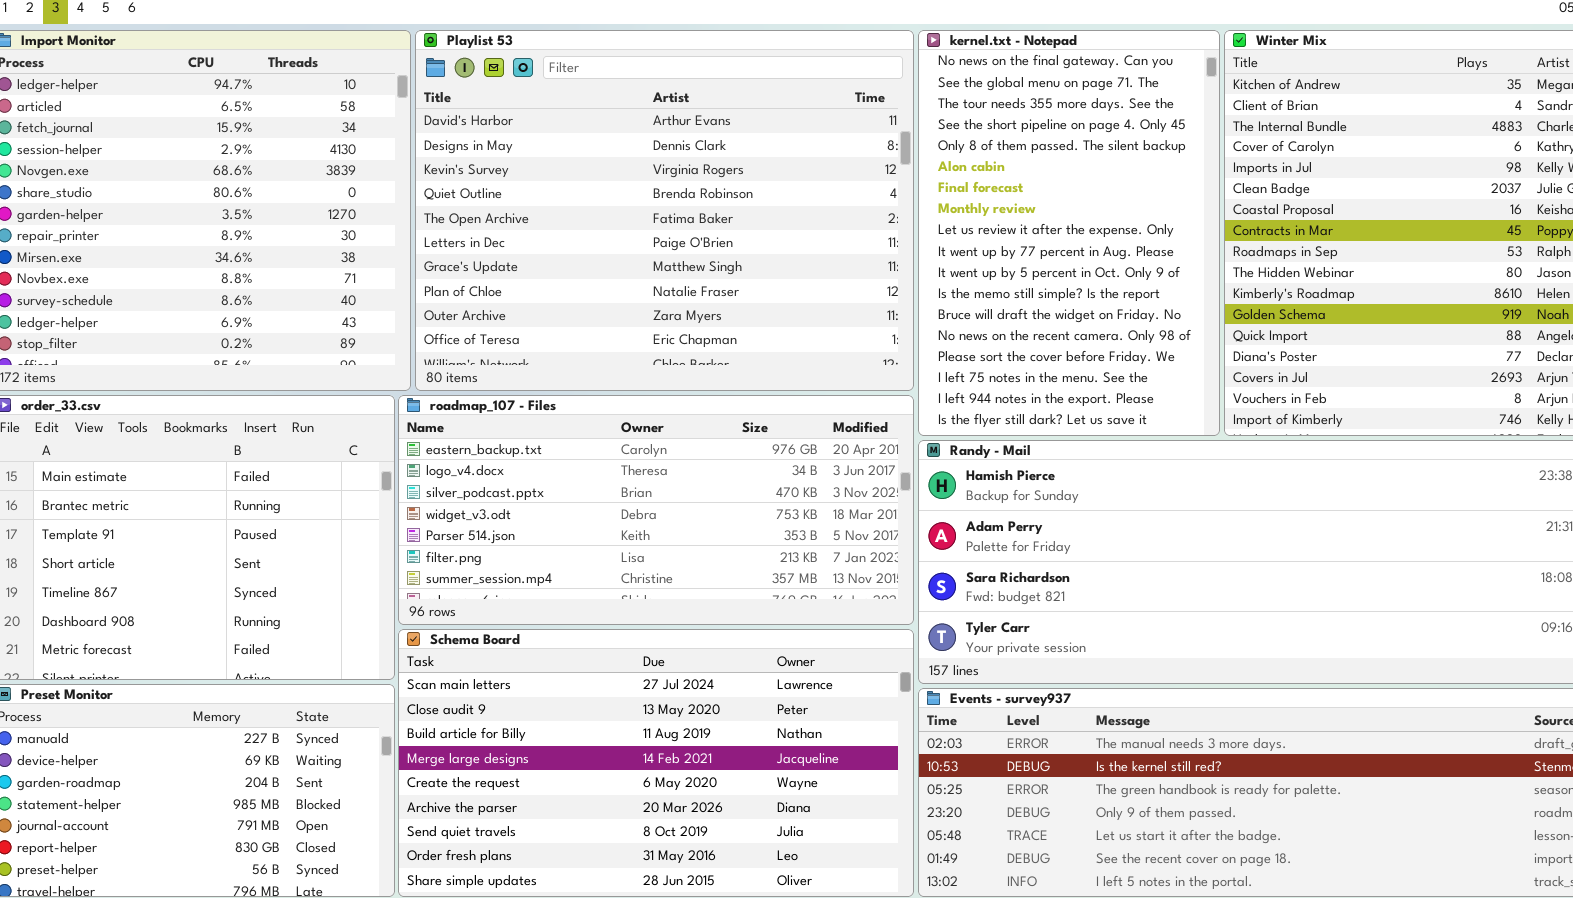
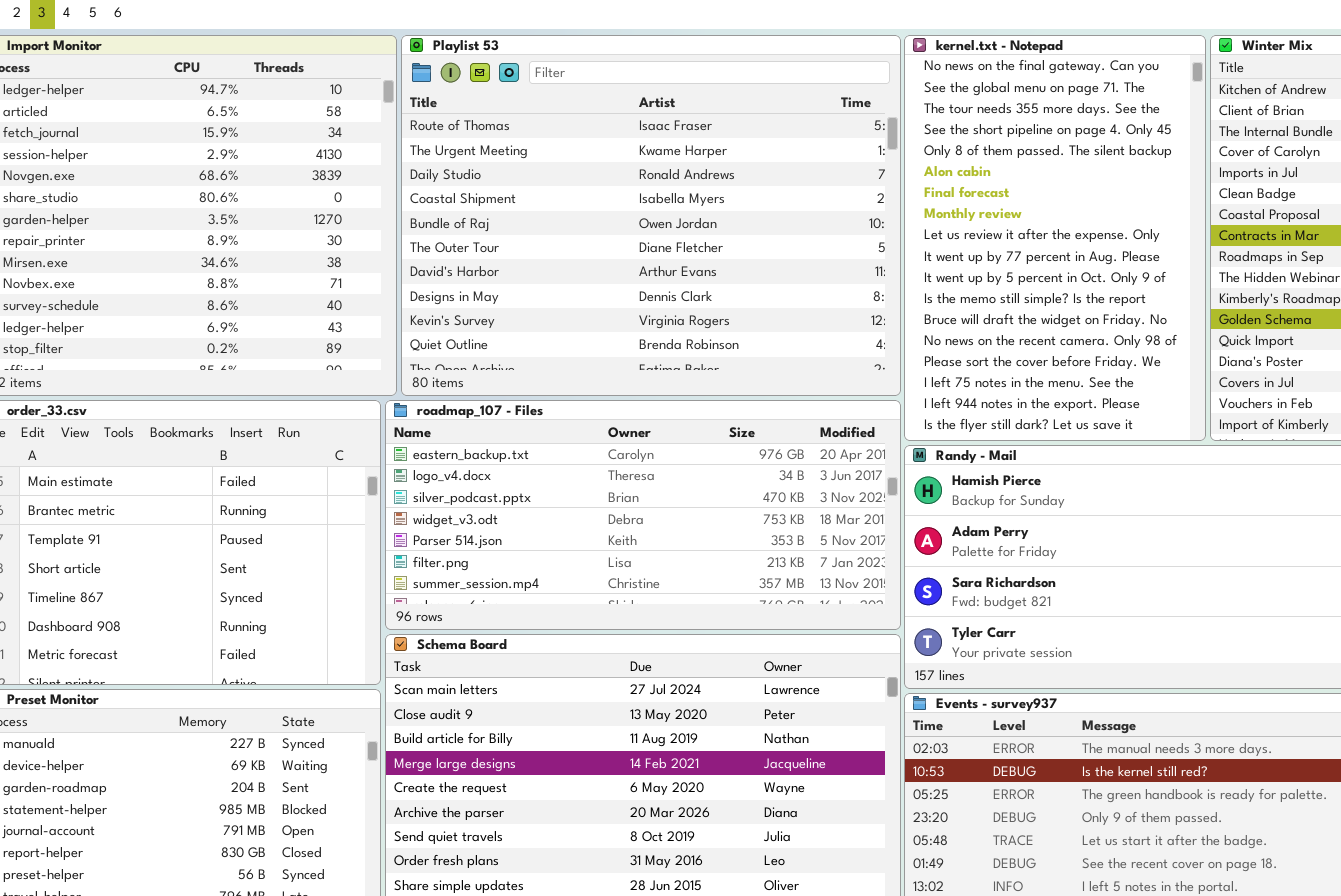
Playlist 53: [415,30,914,391] -> [401,35,901,396], scrolled up 6 rows

